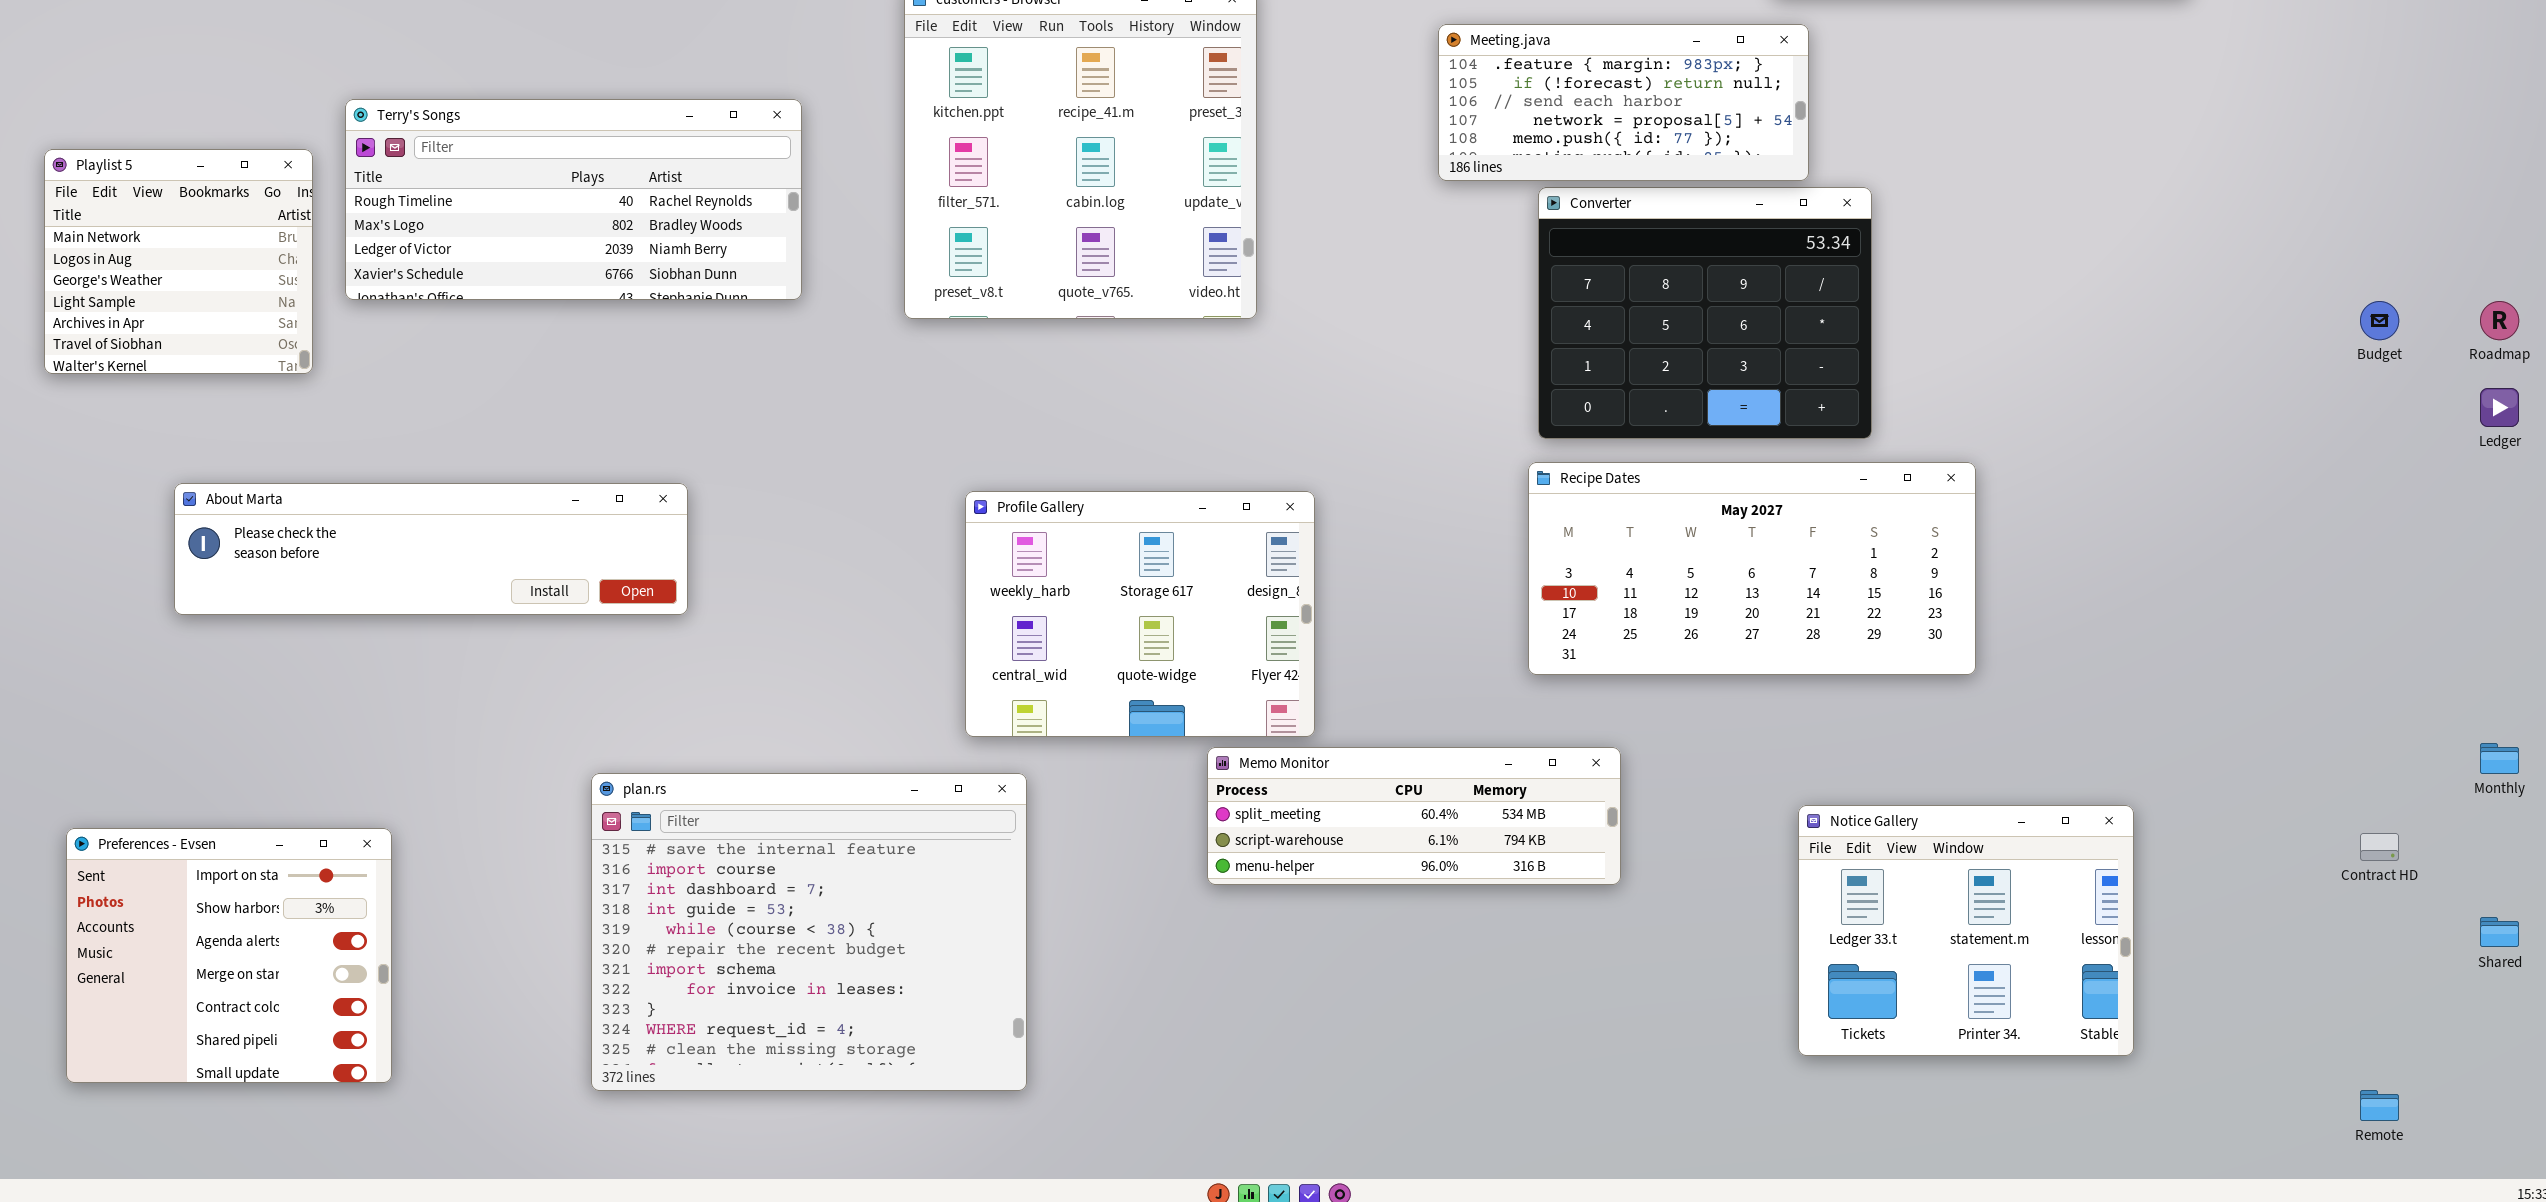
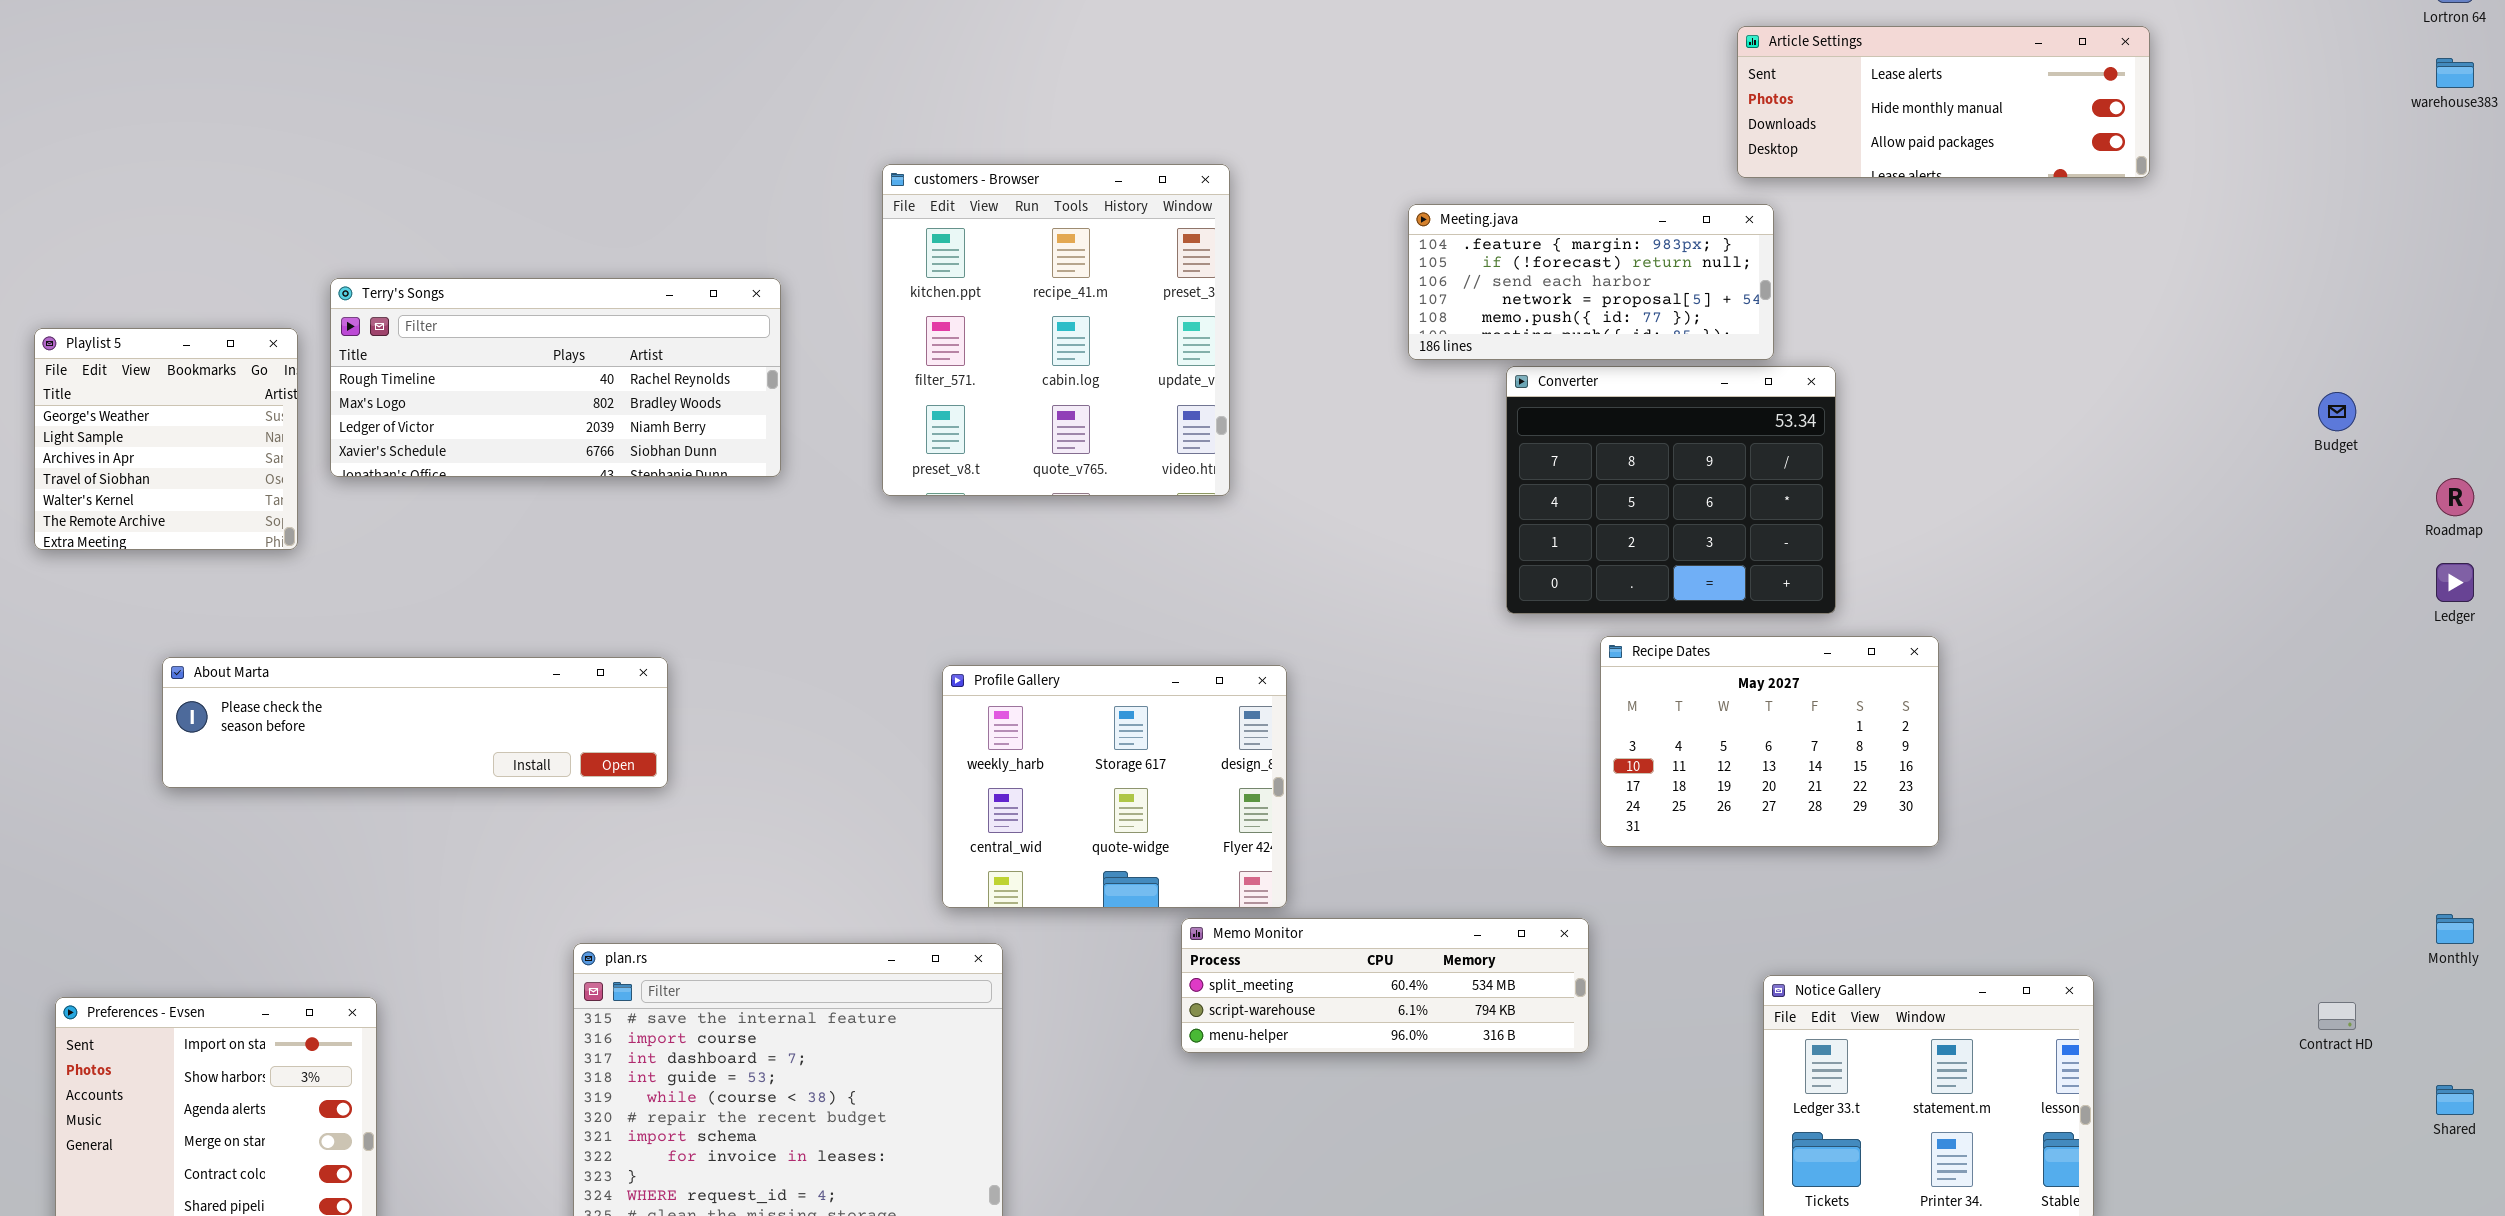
Playlist 5: [44,149,313,374] -> [34,328,298,550], scrolled down 2 rows
Budget: [2360,301,2399,340] -> [2318,392,2356,431], moved
Recipe Dates: [1528,462,1976,675] -> [1600,636,1939,847], resized

